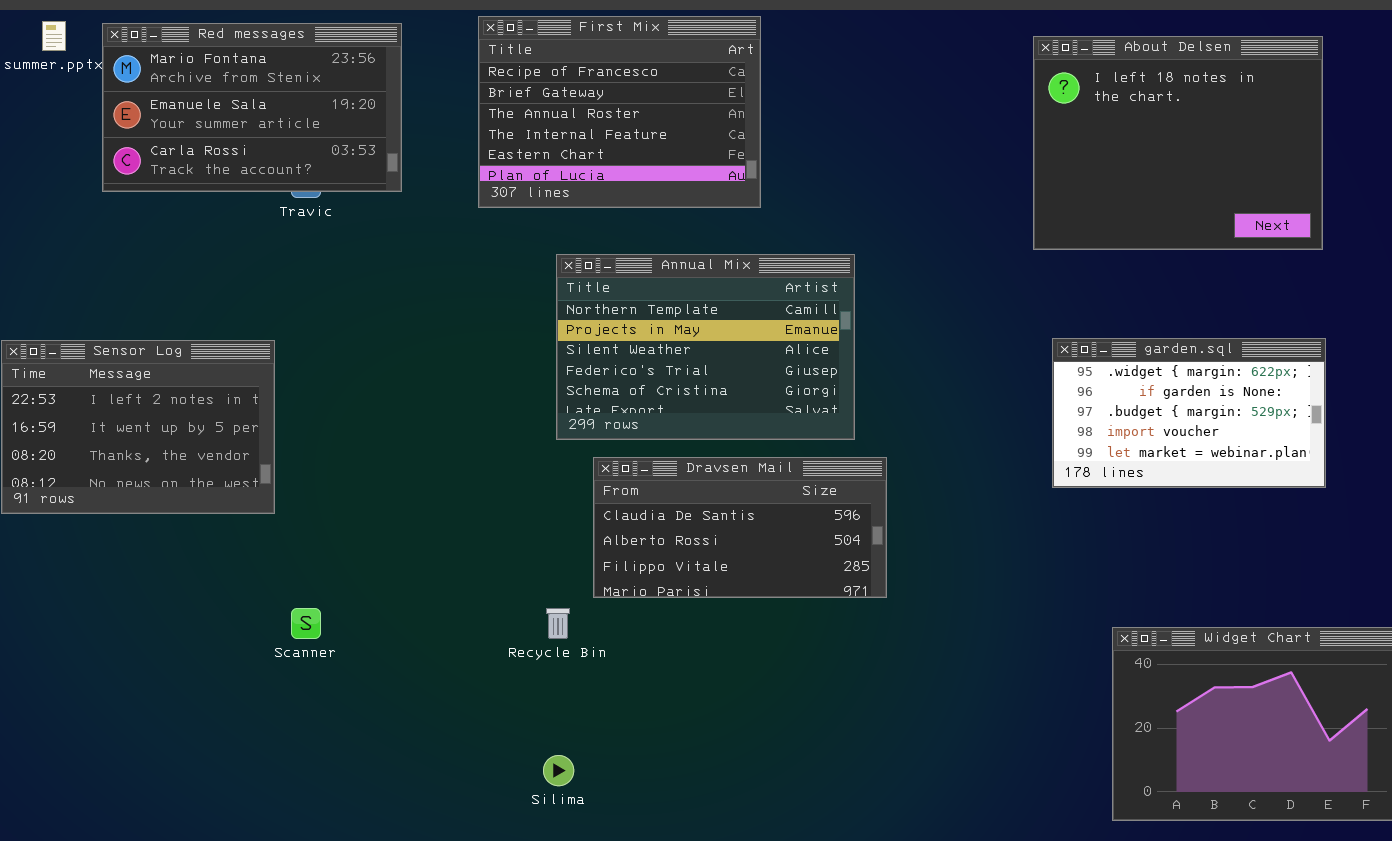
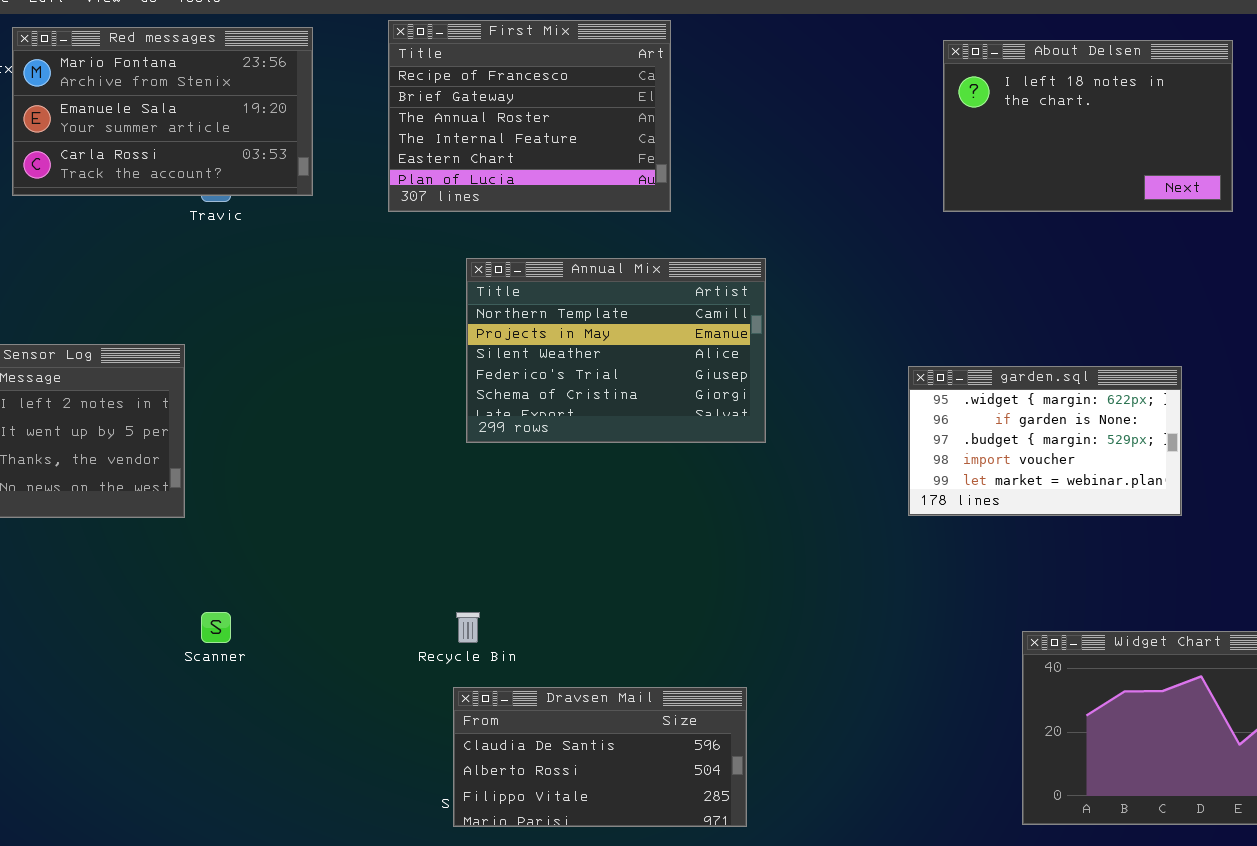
About Delsen: [1033,36,1323,250] -> [943,40,1233,212], resized
garden.sql: [1052,338,1326,488] -> [908,366,1182,516], moved
Dravsen Mail: [593,457,887,598] -> [453,687,747,827], moved

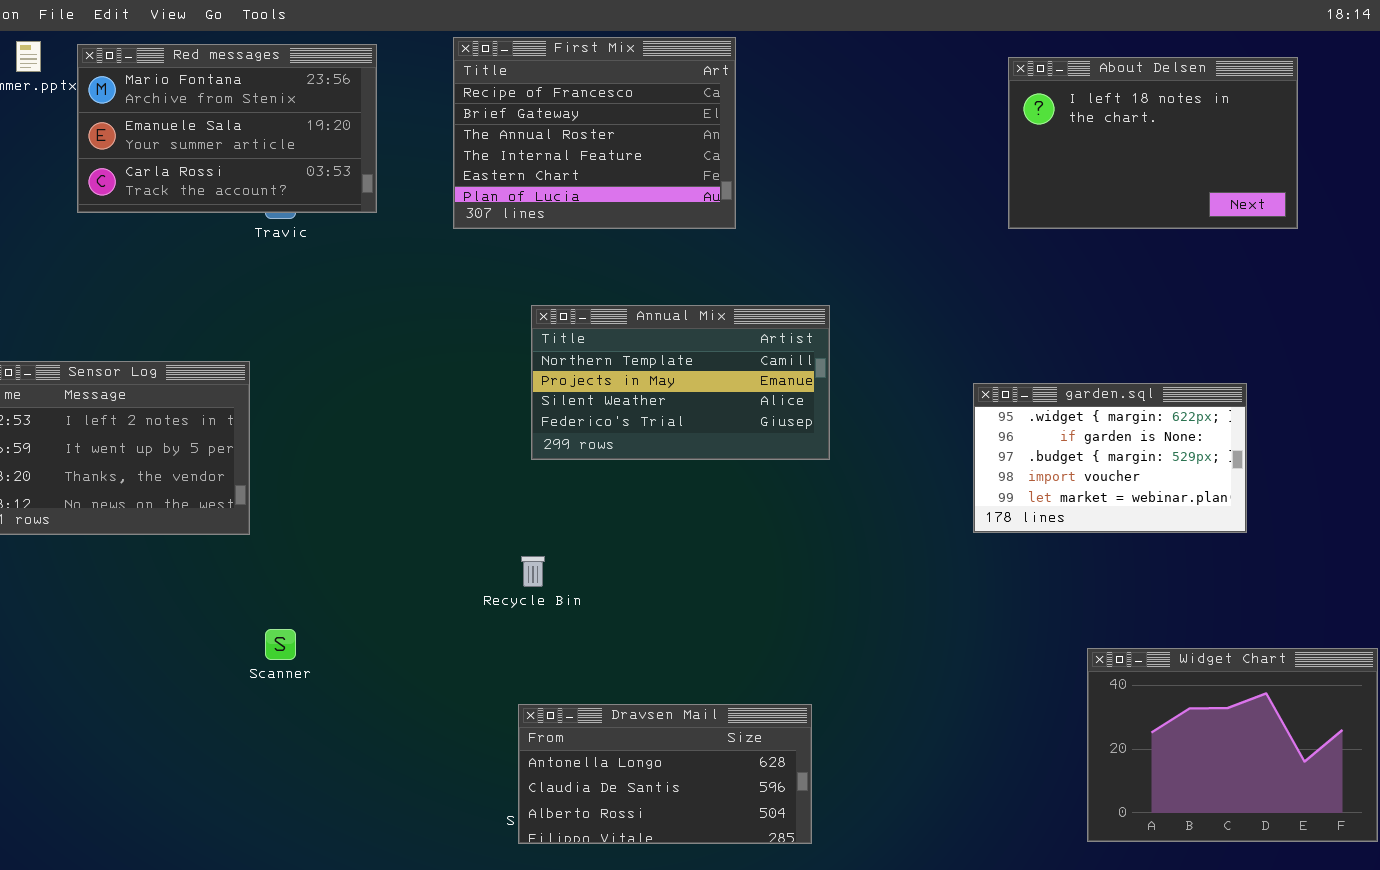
Annual Mix: [466,258,766,443] -> [531,305,830,460], resized
Recycle Bin: [456,612,480,643] -> [521,556,545,587], moved
Dravsen Mail: [453,687,747,827] -> [518,704,812,844], scrolled up 1 row

